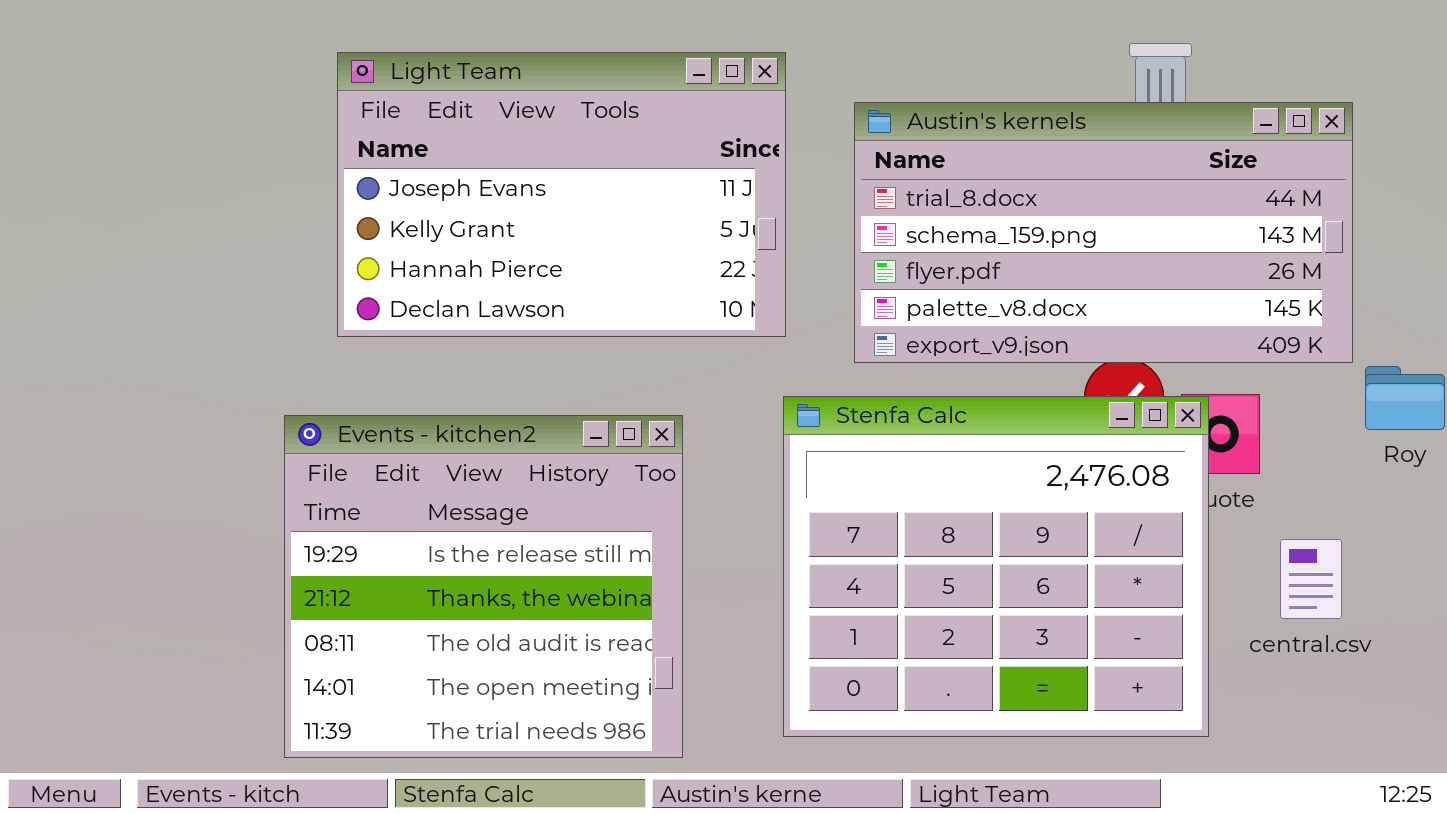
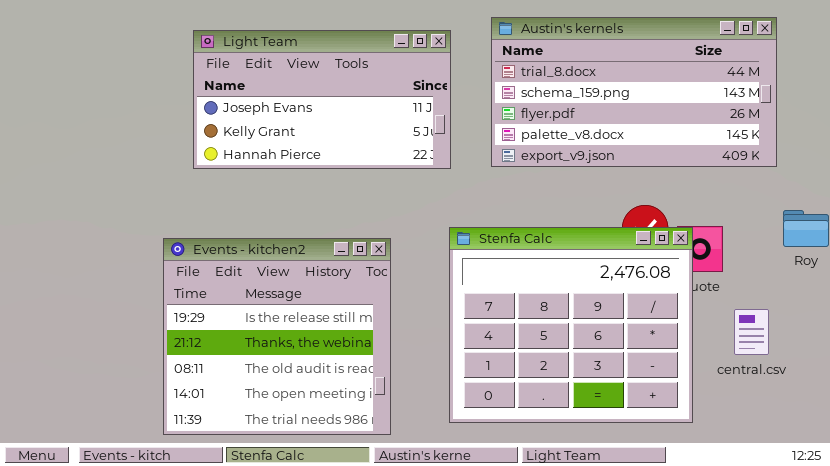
Light Team: [337,52,786,337] -> [193,30,451,169], resized
Austin's kernels: [854,102,1353,363] -> [491,17,777,167], moved

